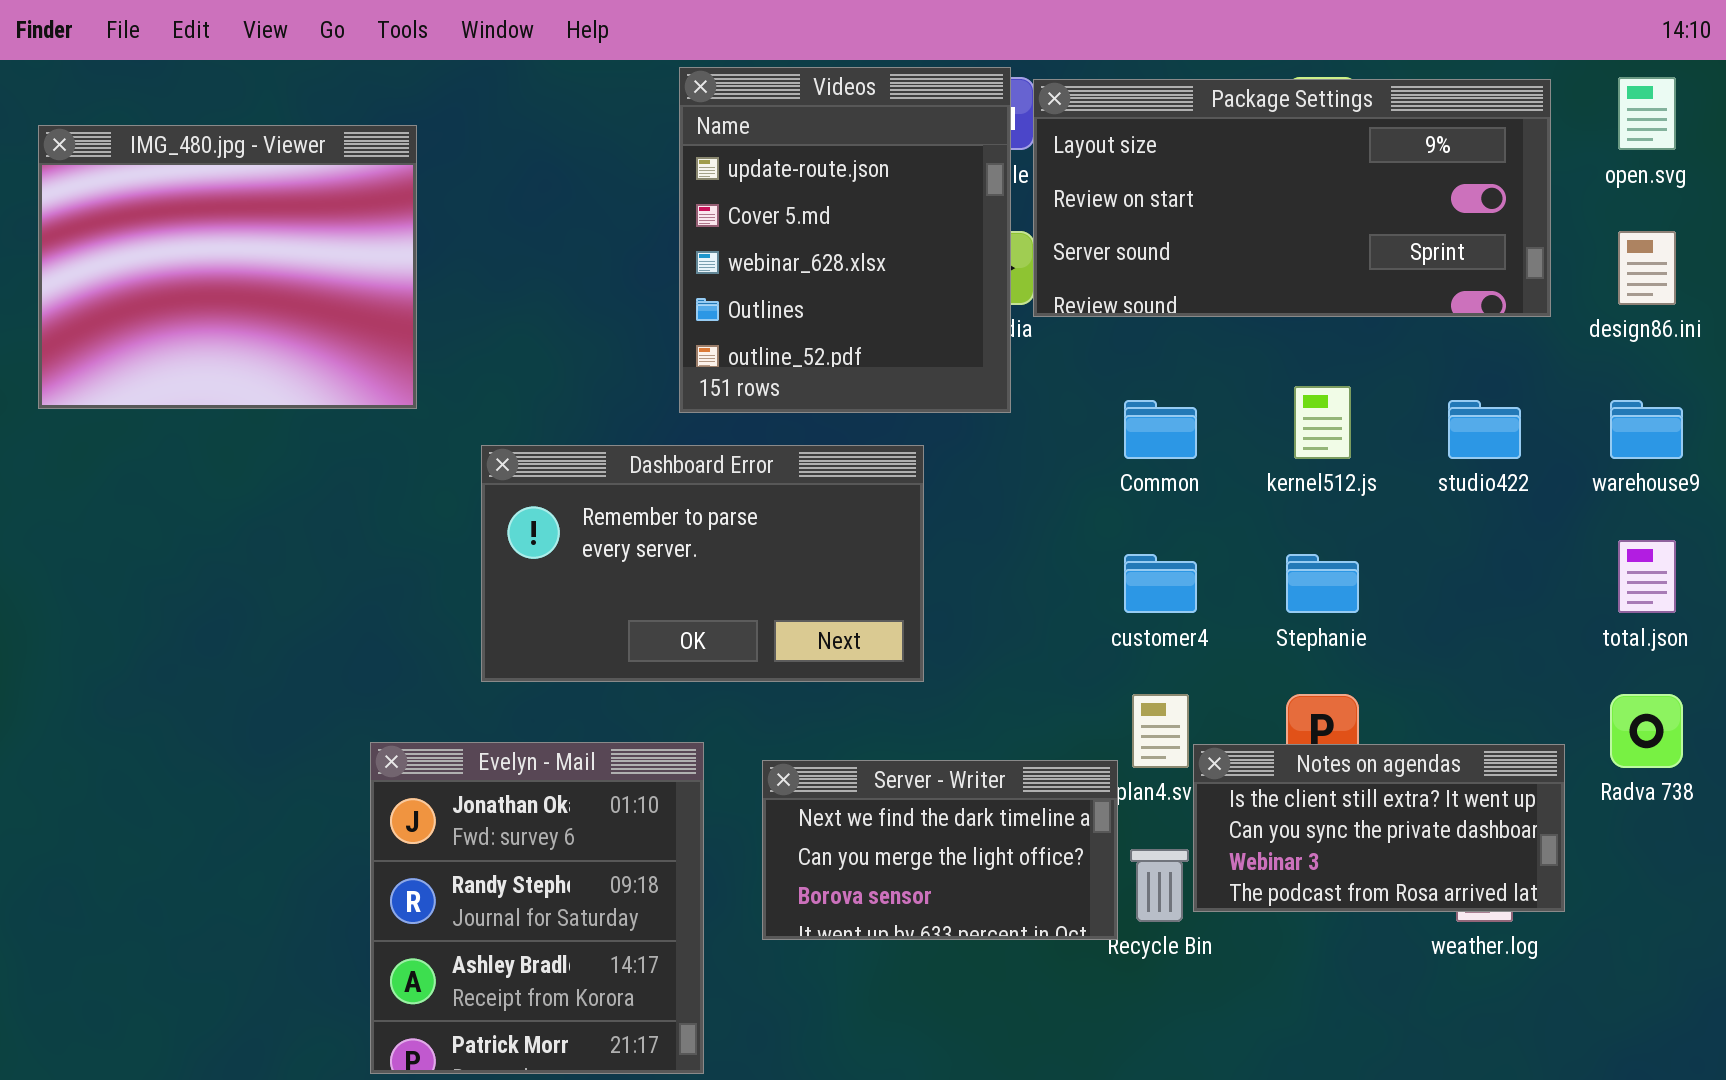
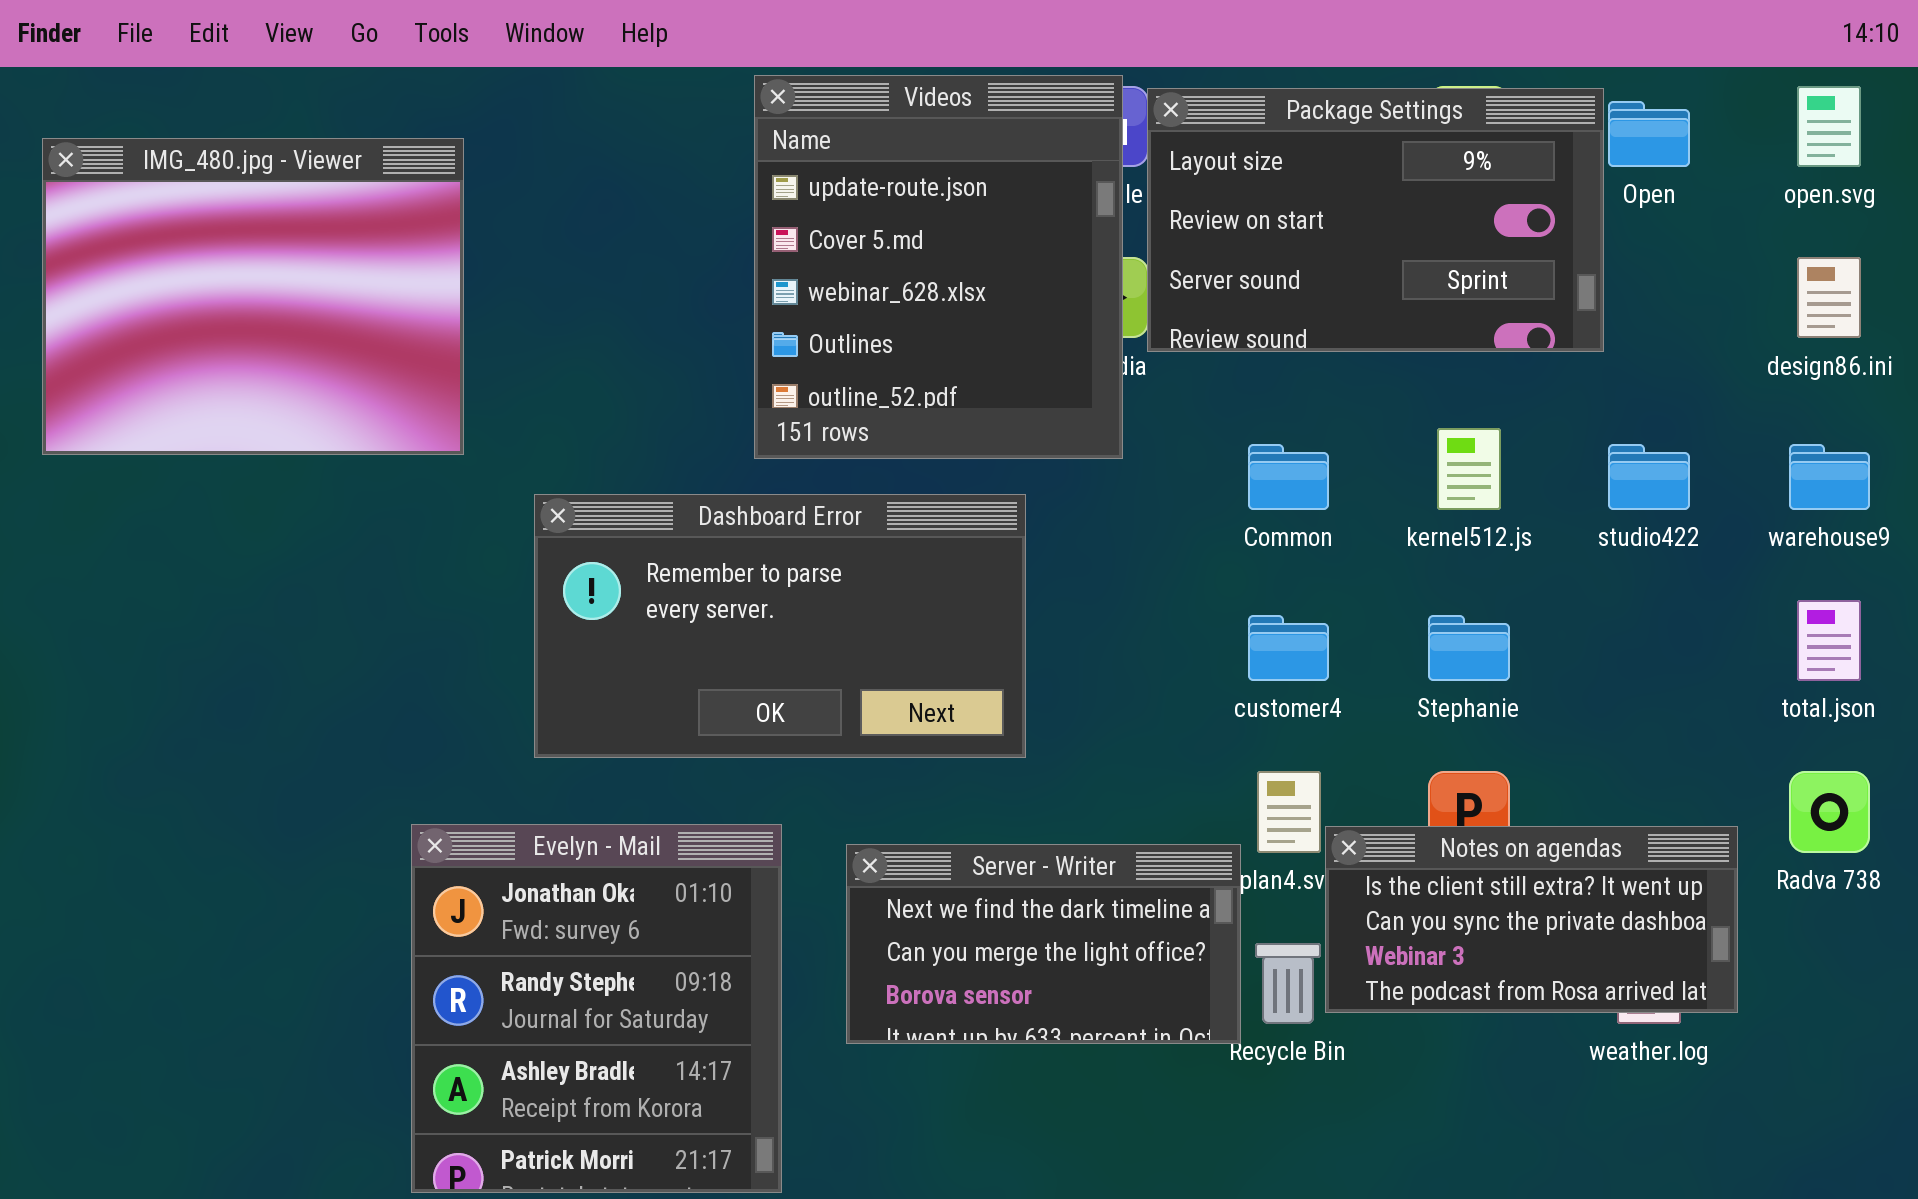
Package Settings: [1033,79,1551,317] -> [1147,88,1604,352], resized

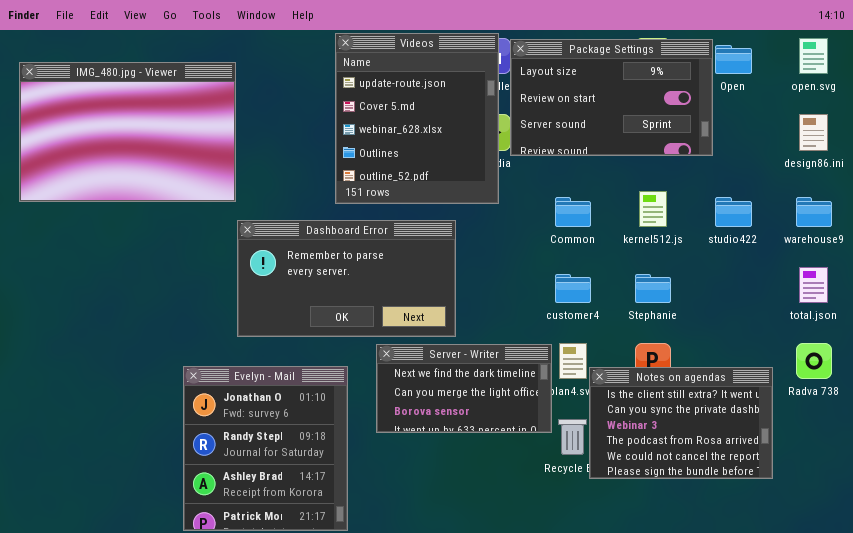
IMG_480.jpg - Viewer: [42,138,464,455] -> [19,62,236,202], resized
Notes on agendas: [1325,826,1738,1013] -> [589,367,773,479], resized
Server - Writer: [846,844,1241,1044] -> [376,344,552,433], moved

